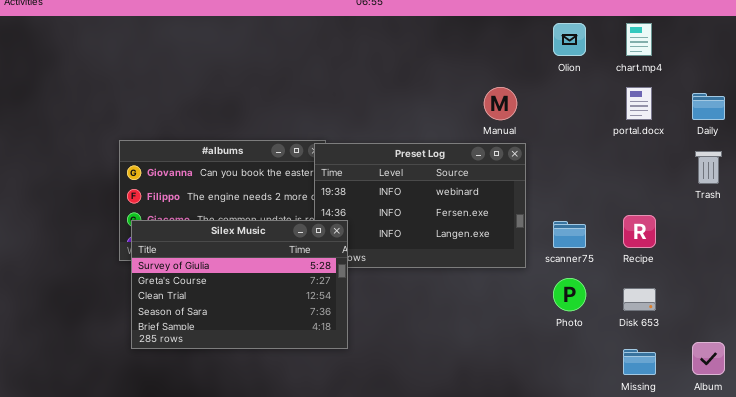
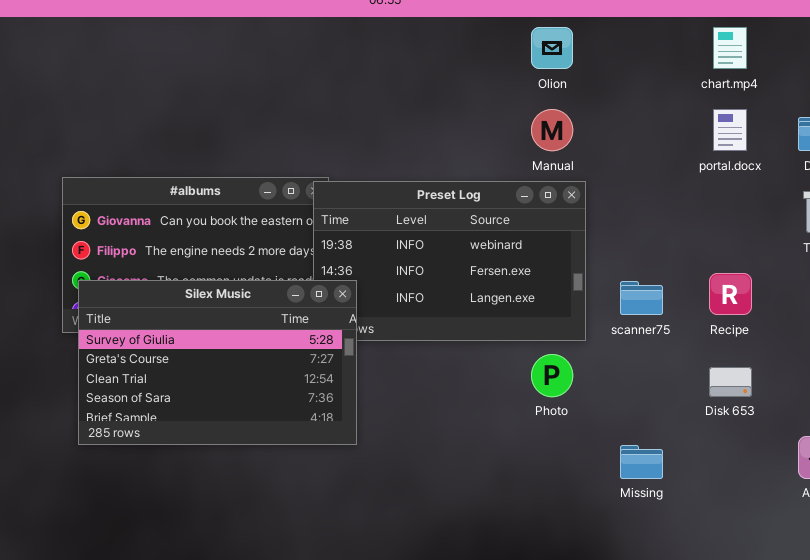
Olion: [553,23,586,56] -> [531,27,573,69], moved
Photo: [553,278,586,311] -> [531,354,573,397], moved
Missing: [623,349,656,375] -> [620,445,663,479], moved

